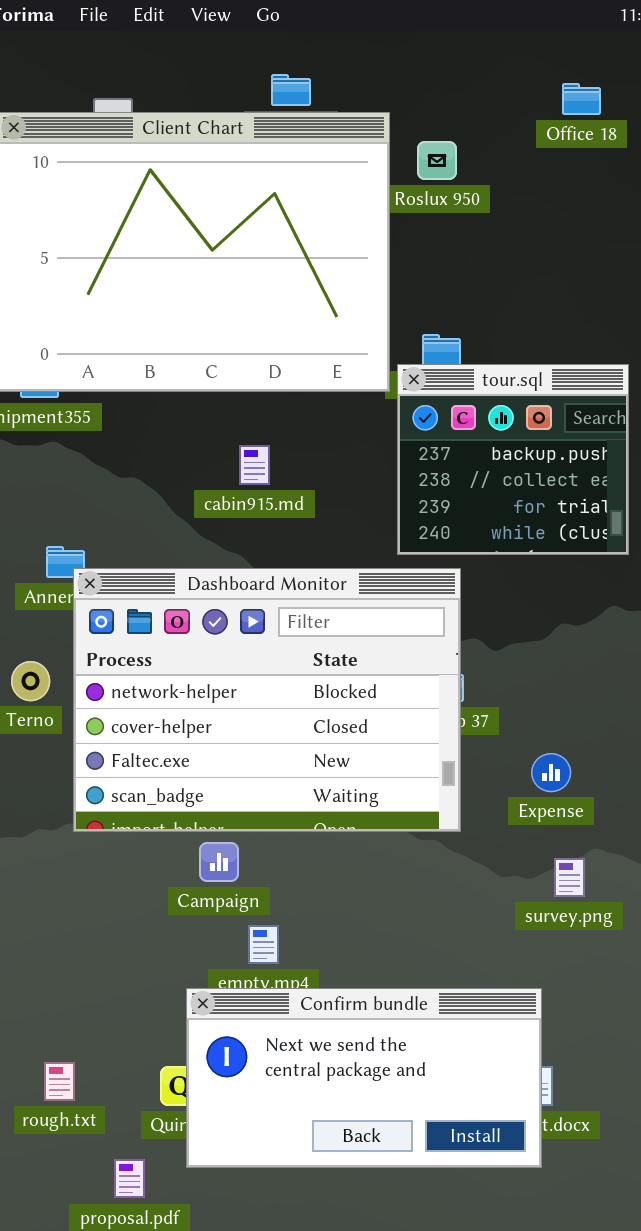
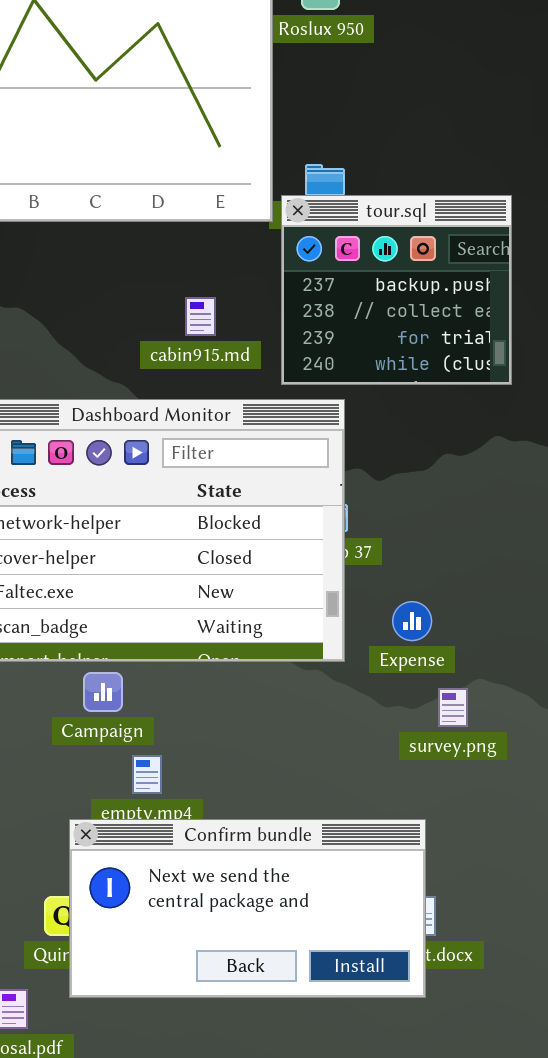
cabin915.md: [239,445,270,485] -> [185,297,216,336], moved
Expense: [531,753,571,792] -> [392,601,432,641], moved

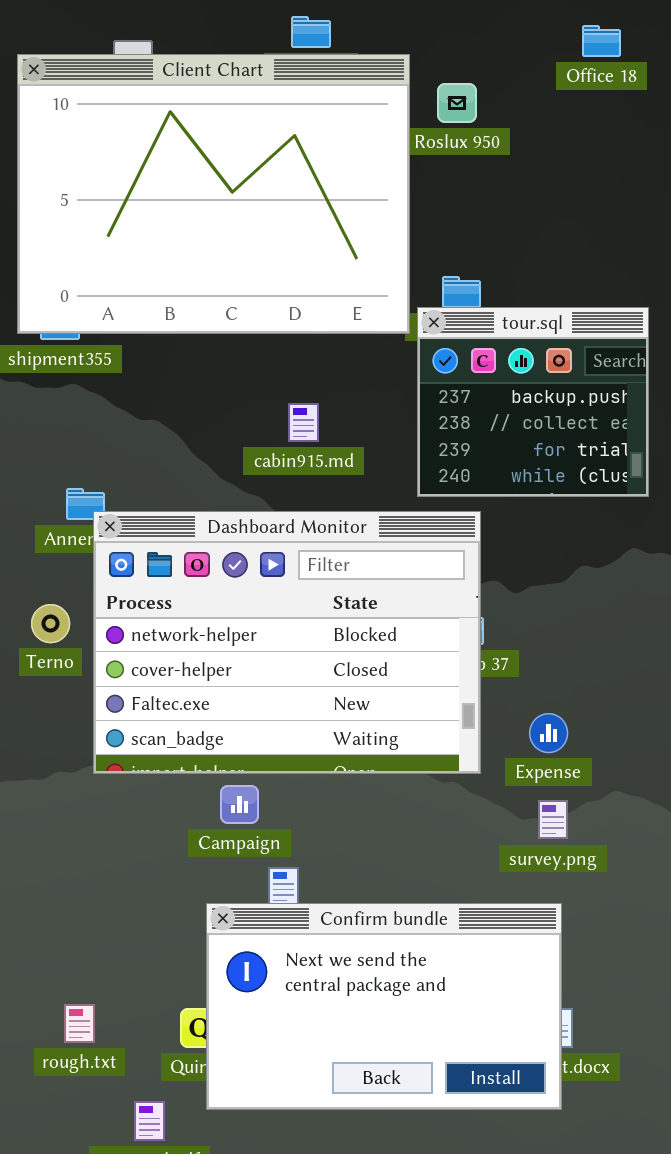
cabin915.md: [185,297,216,336] -> [288,403,319,442], moved
survey.png: [438,688,468,727] -> [538,800,568,839], moved
Confirm bundle: [69,819,426,998] -> [206,903,562,1110], resized

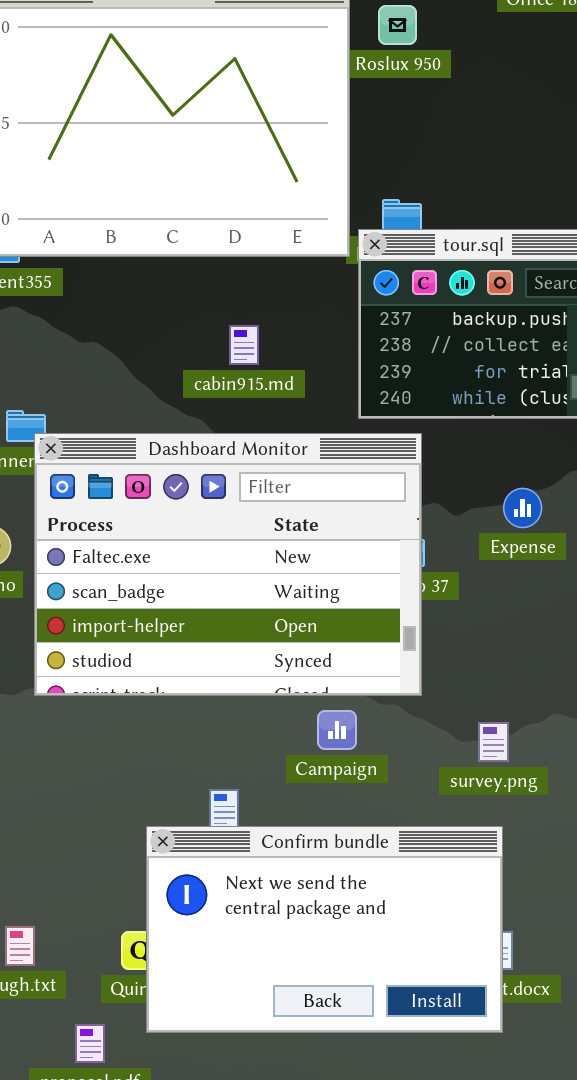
Dashboard Monitor: [93,511,481,774] -> [34,433,422,696], scrolled down 2 rows
Expense: [529,713,568,753] -> [503,488,542,528], moved
Campaign: [220,785,259,824] -> [317,710,357,750], moved

